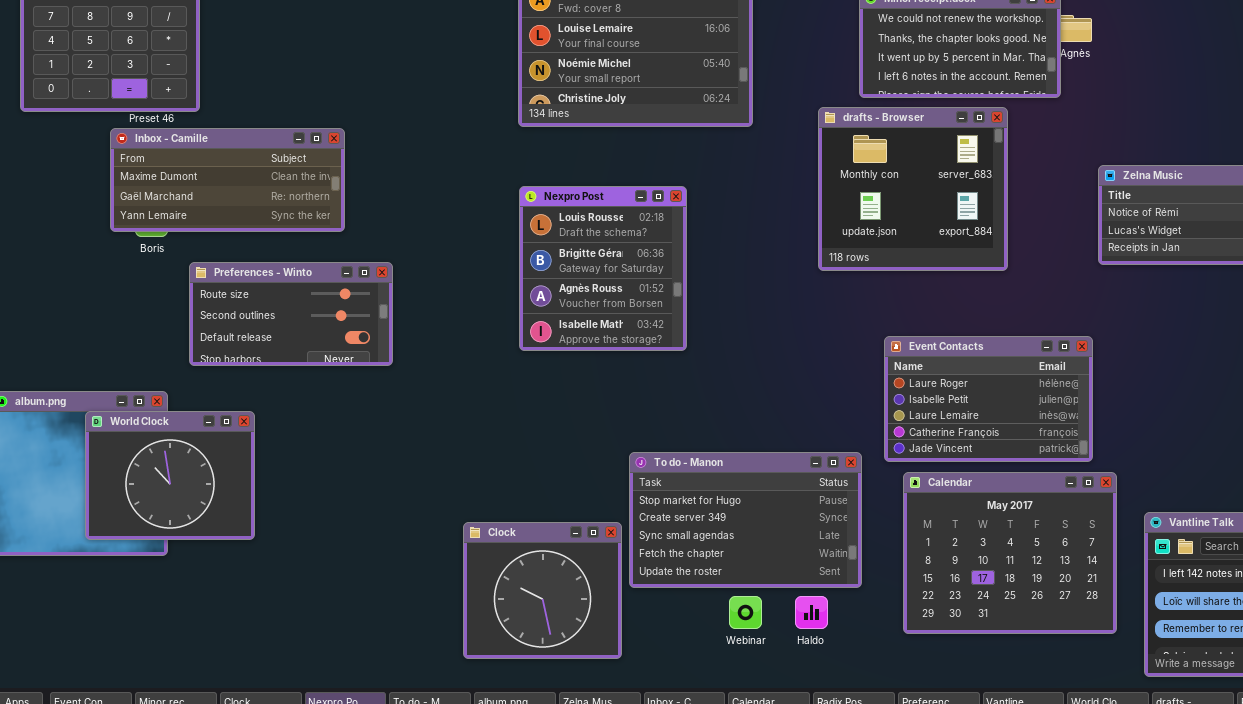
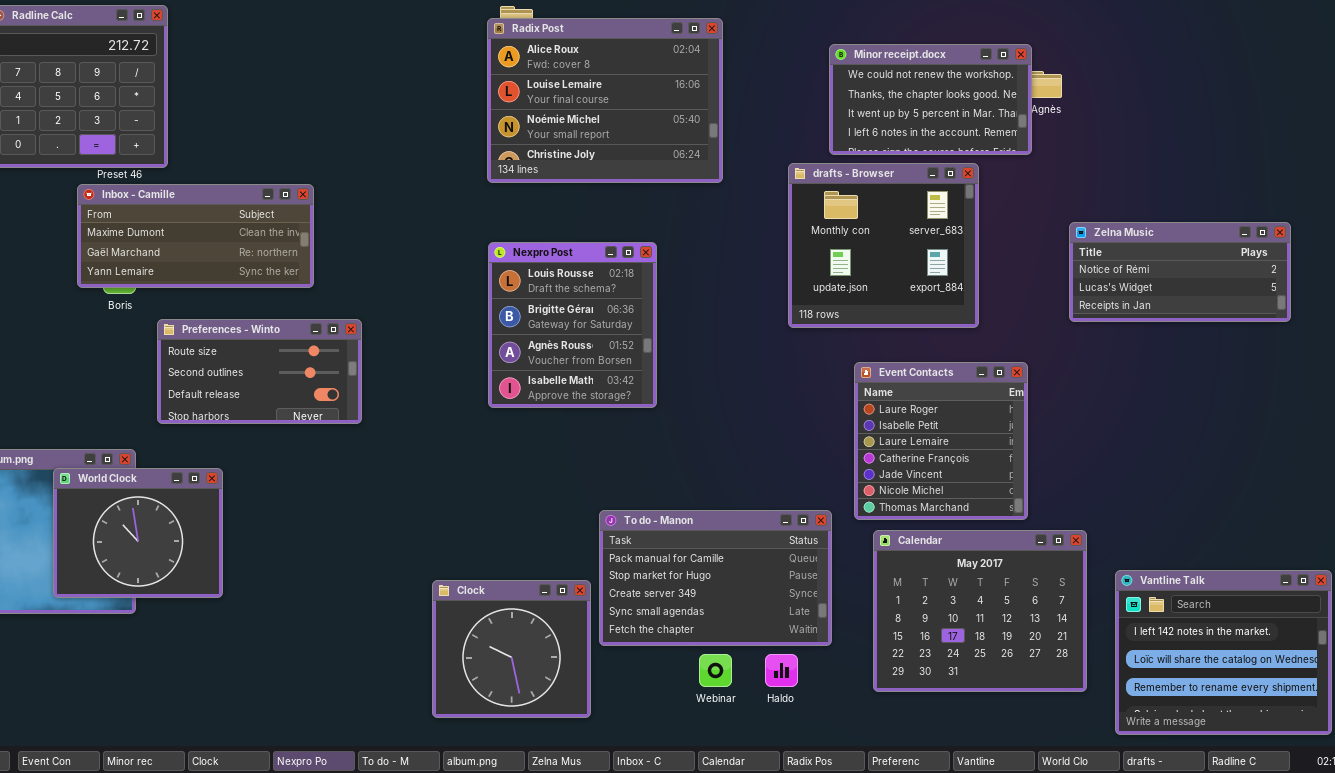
Event Contacts: [884,336,1093,462] -> [854,362,1028,520], resized
To do - Manon: [629,452,862,588] -> [599,510,832,646], scrolled up 1 row

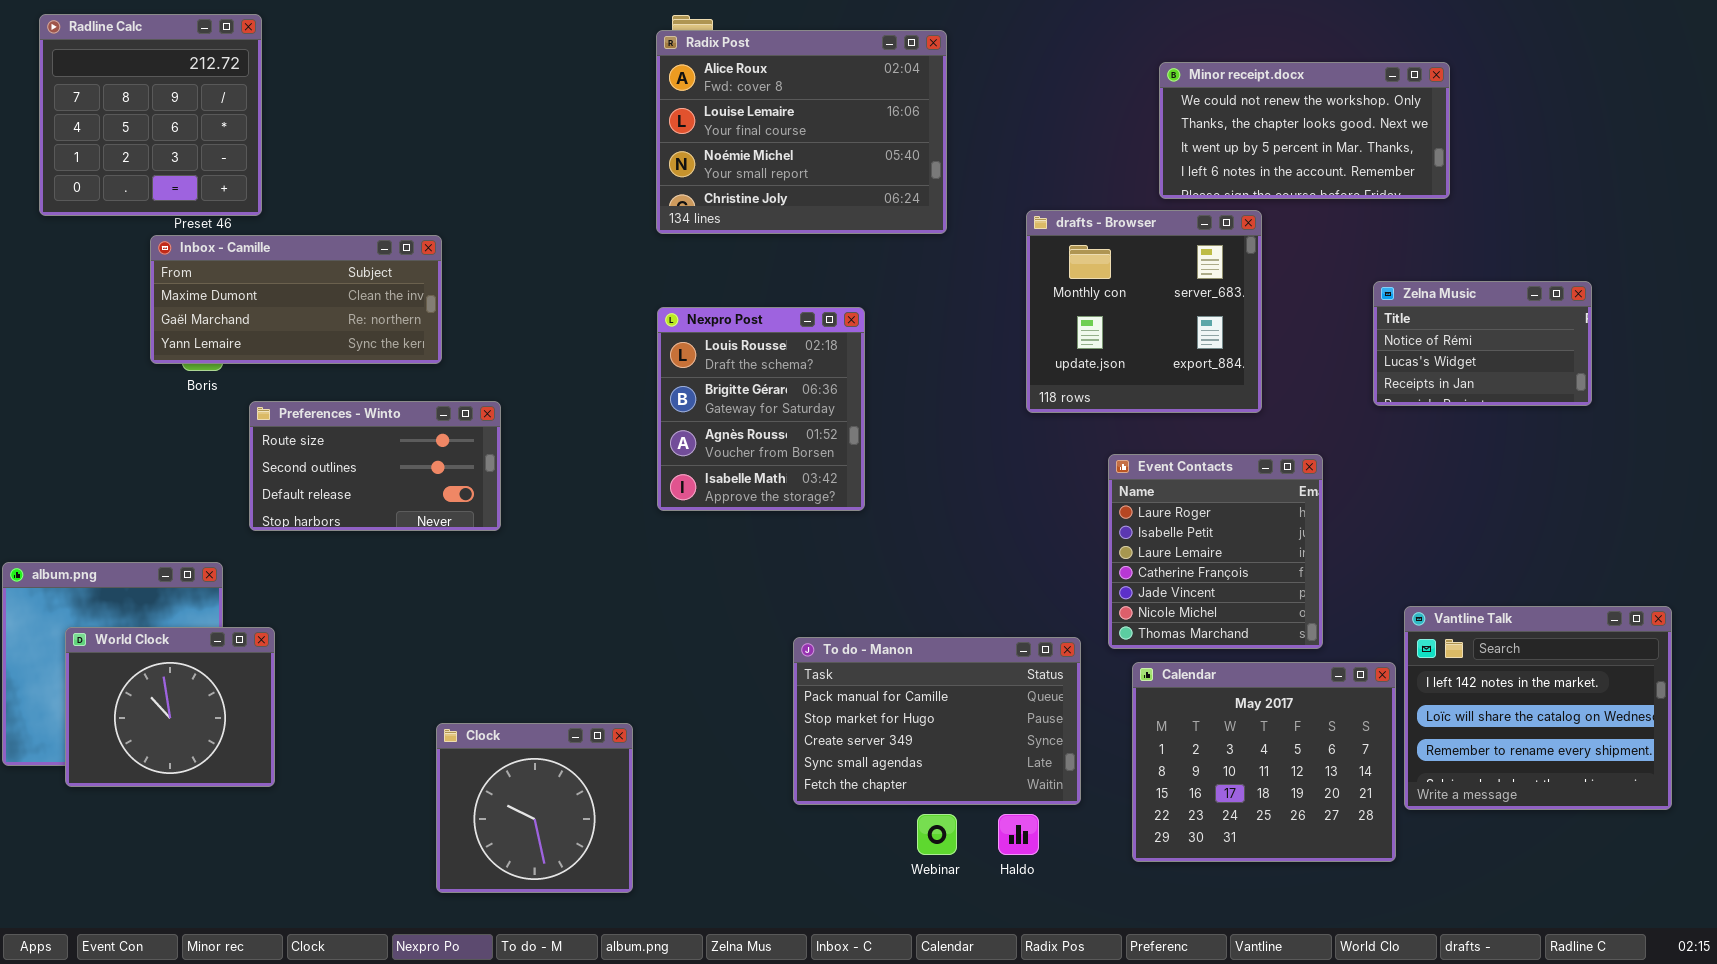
Minor receipt.docx: [829,44,1032,155] -> [1159,62,1450,199], moved, resized
Zelna Music: [1069,222,1291,322] -> [1373,281,1592,406], resized
World Clock: [53,468,223,598] -> [65,627,275,787], moved
Vantline Talk: [1115,570,1332,735] -> [1404,606,1672,810], moved
Clock: [432,580,591,718] -> [436,723,633,893], moved

